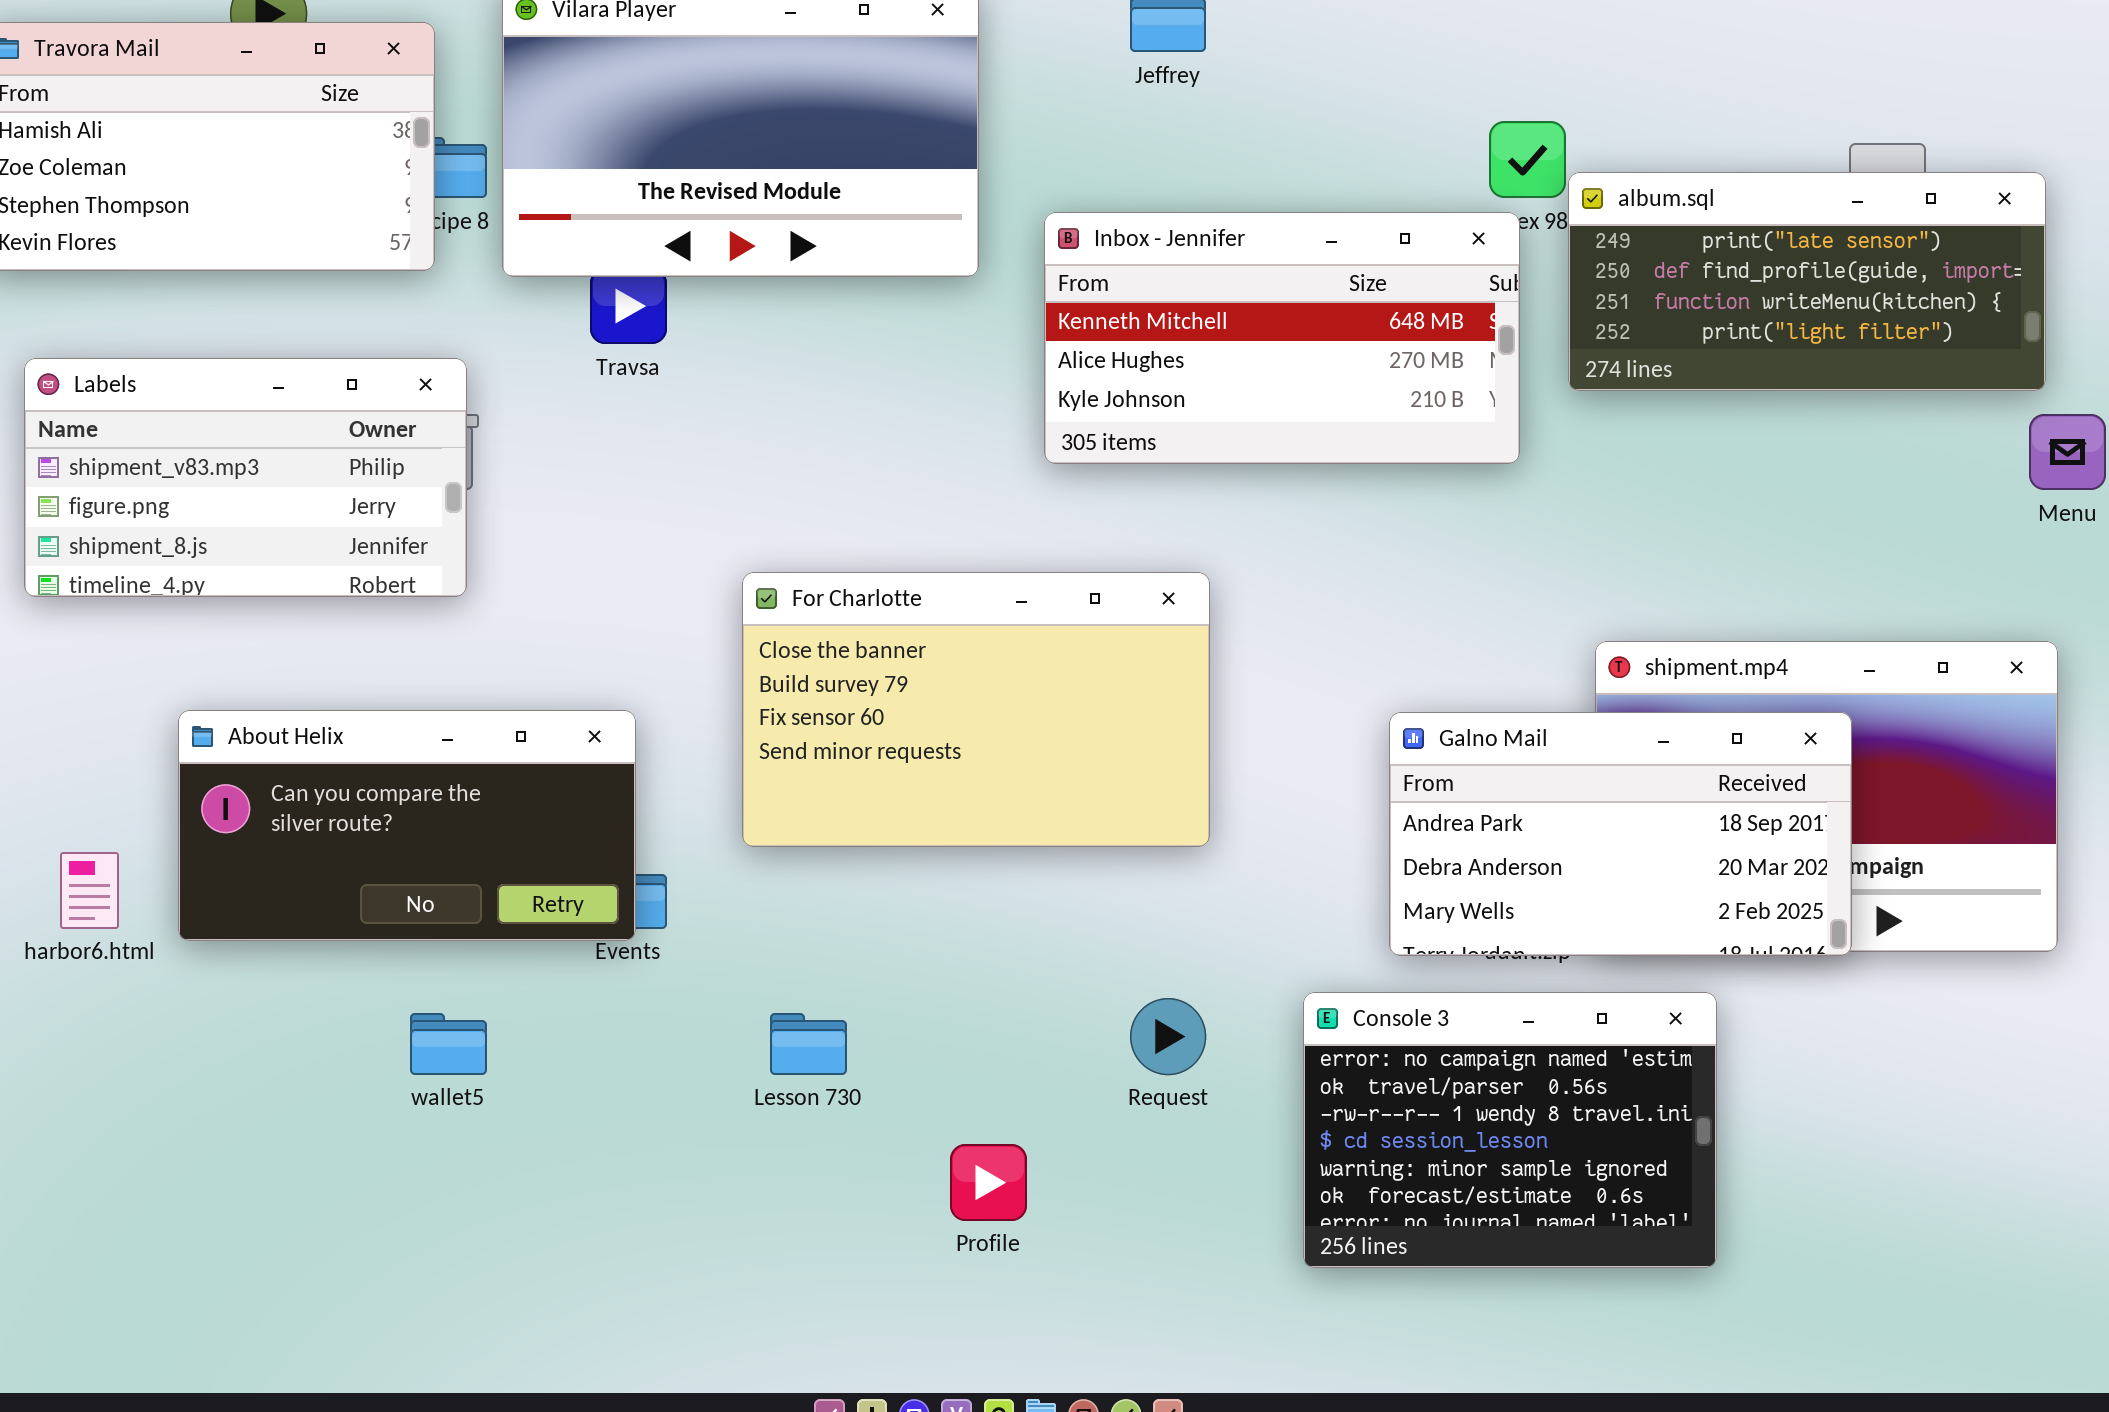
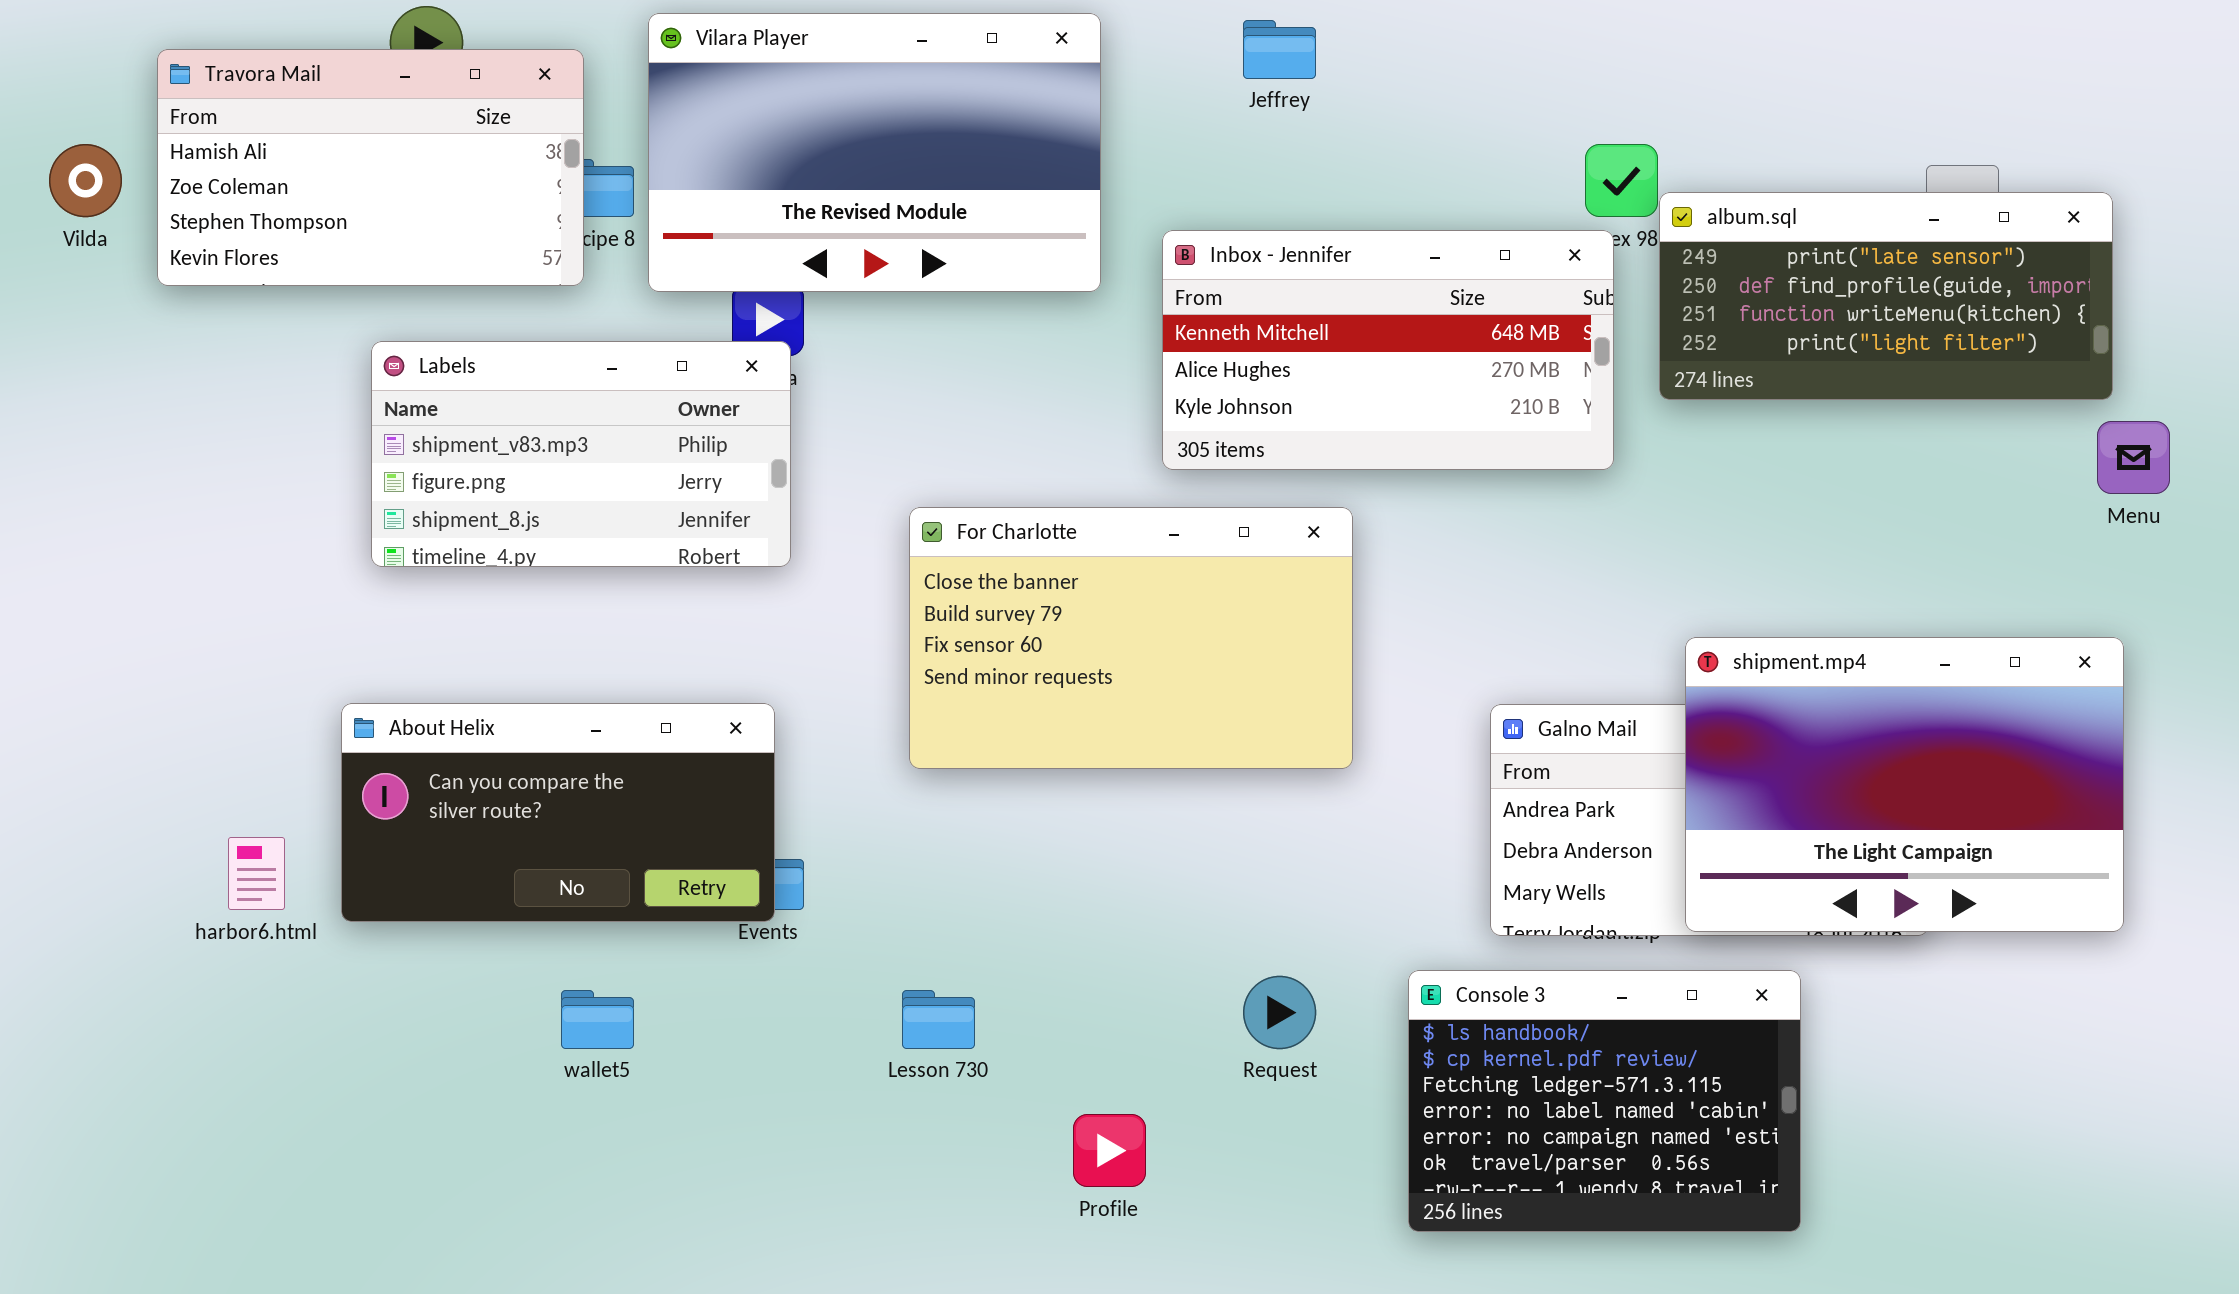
Labels: [24,358,467,597] -> [371,341,791,567], moved
For Charlotte: [742,572,1210,847] -> [909,507,1353,769], moved
shipment.mp4: [1595,641,2058,952] -> [1685,637,2124,932], raised
Console 3: [1303,992,1717,1268] -> [1408,970,1801,1232], scrolled up 4 rows

